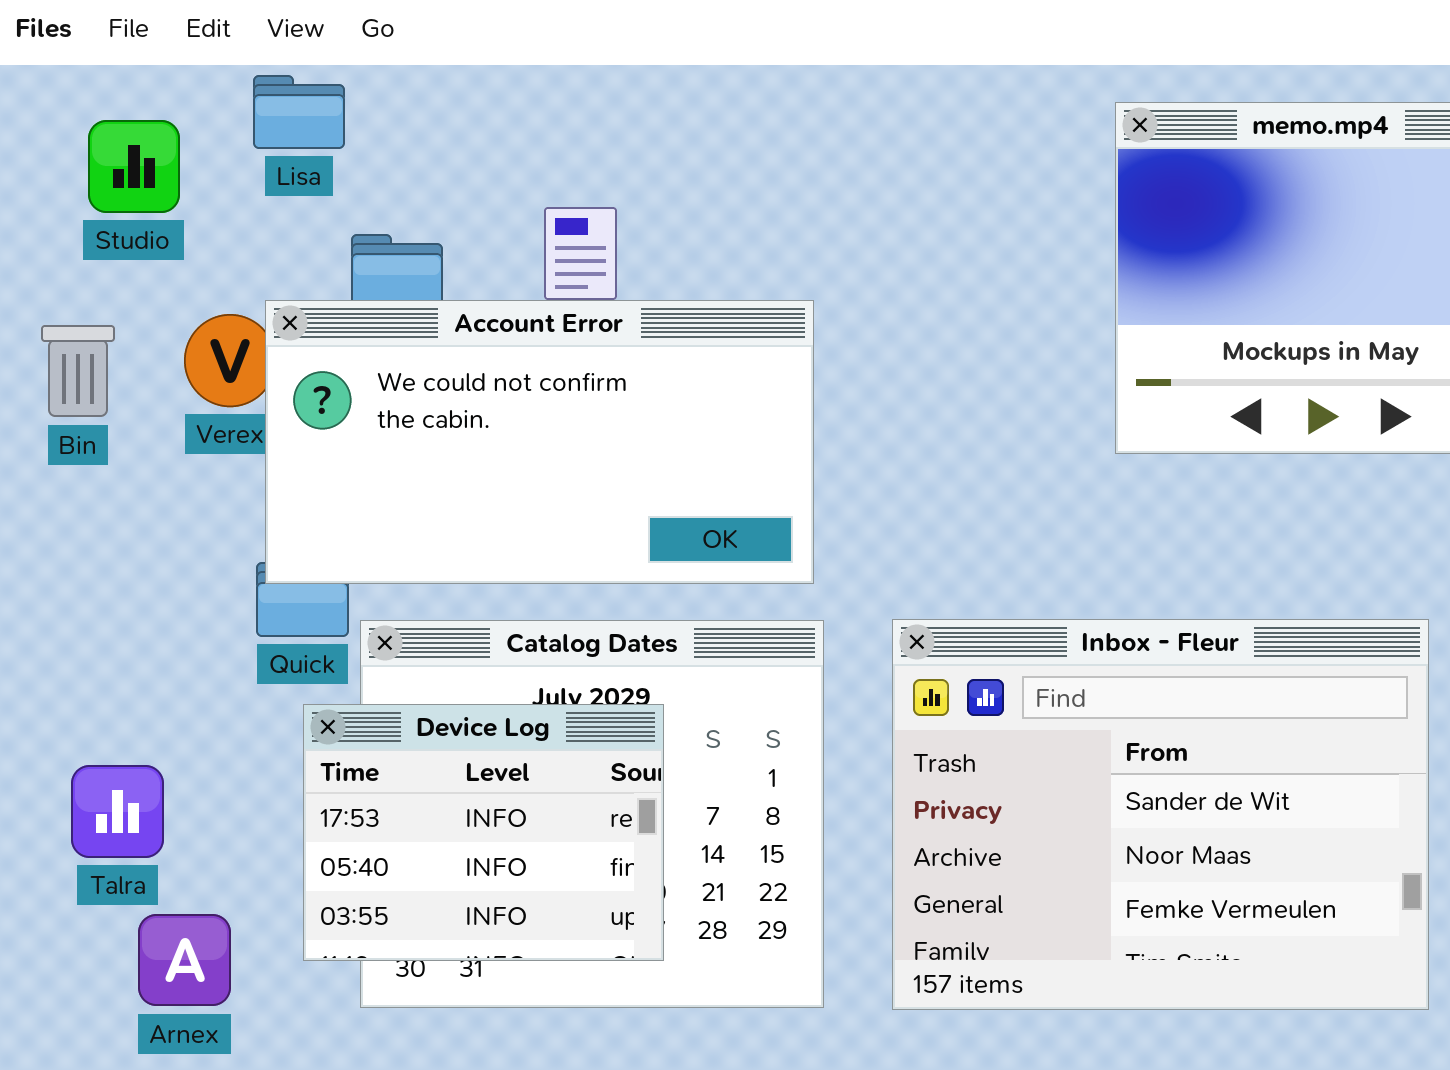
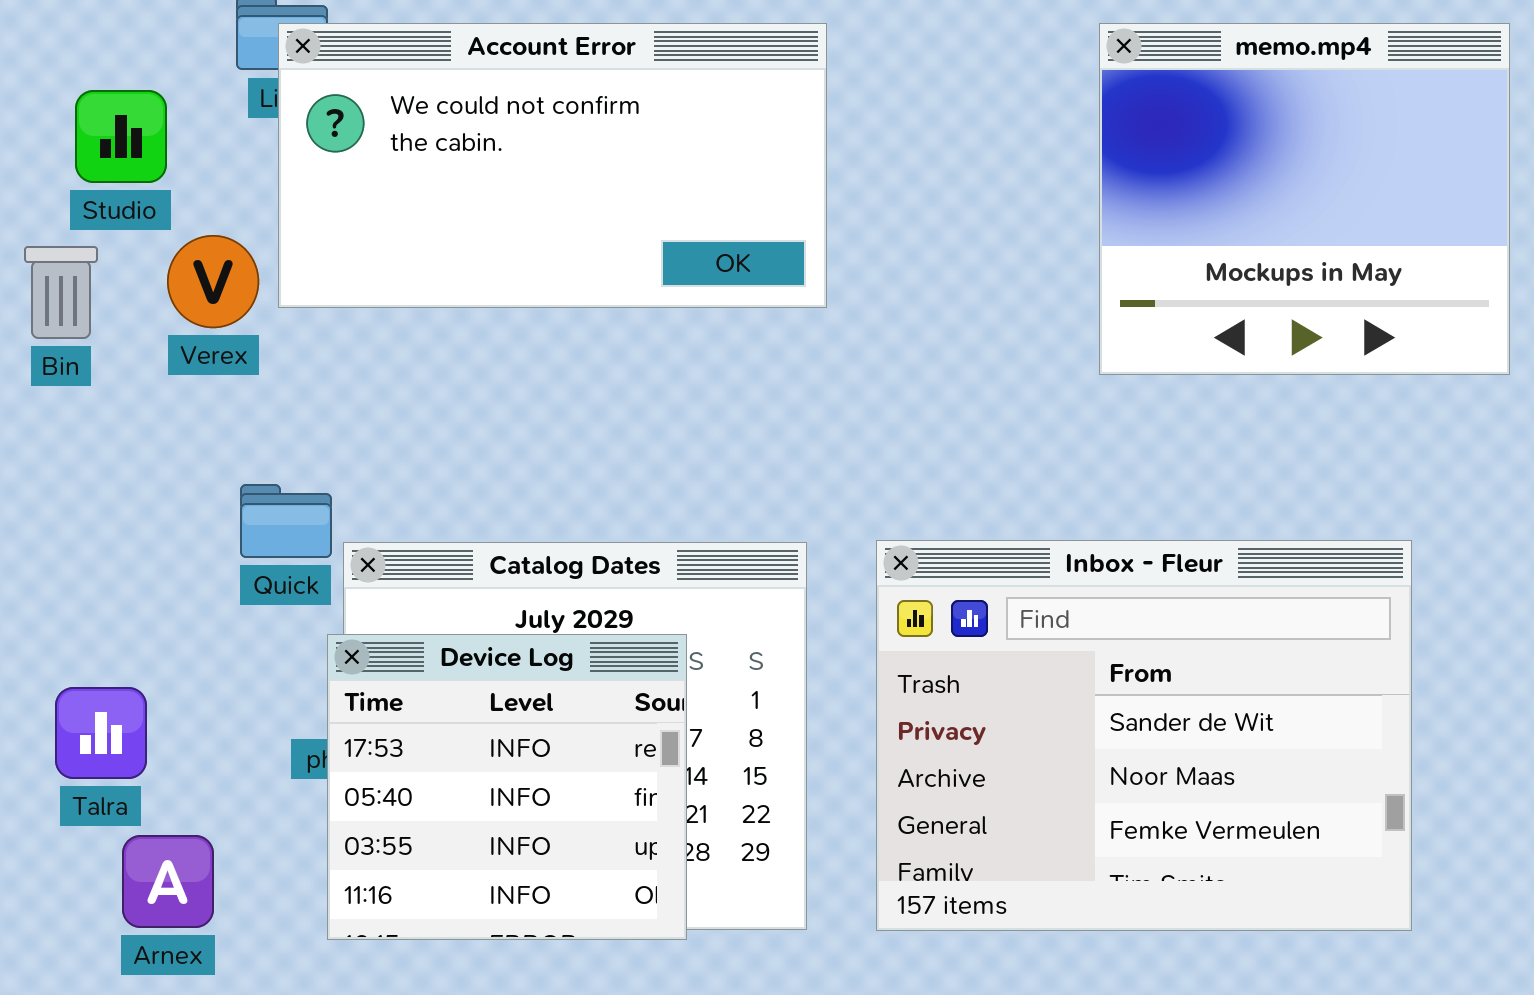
Studio: [88,120,180,213] -> [75,90,167,183], moved
Account Error: [265,300,814,584] -> [278,23,827,308], moved
Device Log: [303,704,664,961] -> [327,634,687,940], moved, resized

